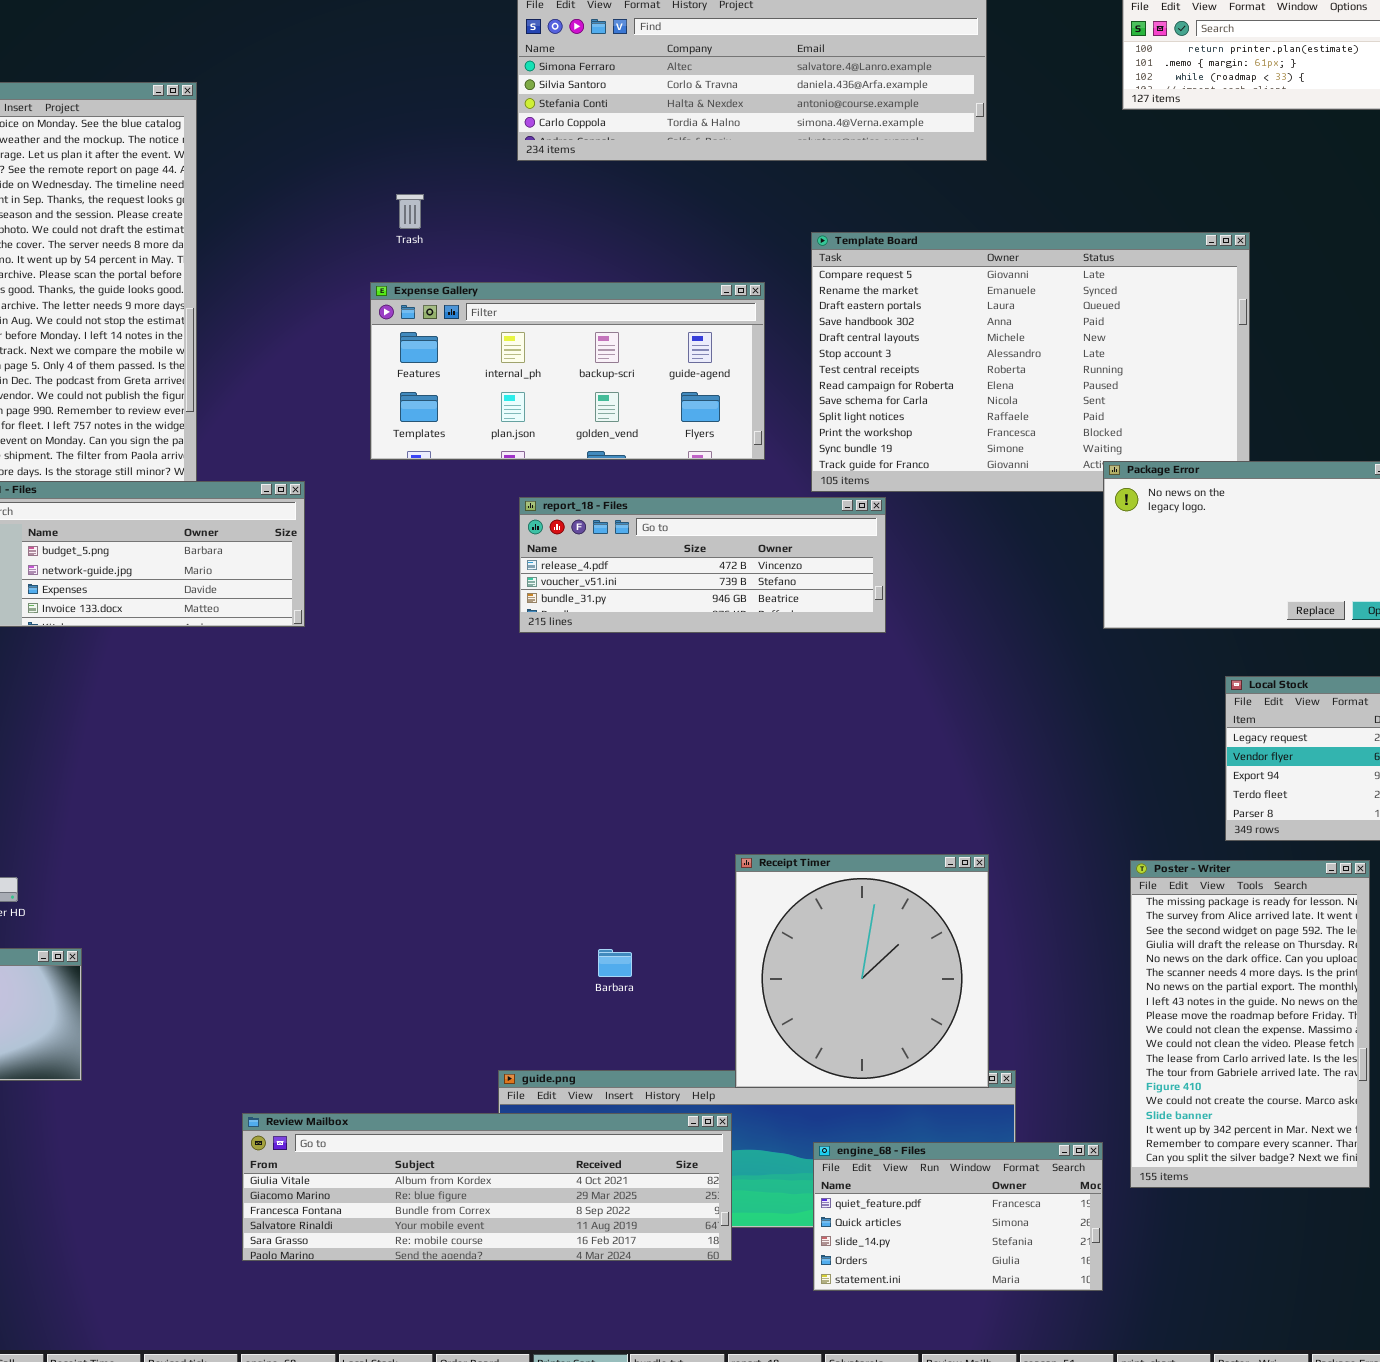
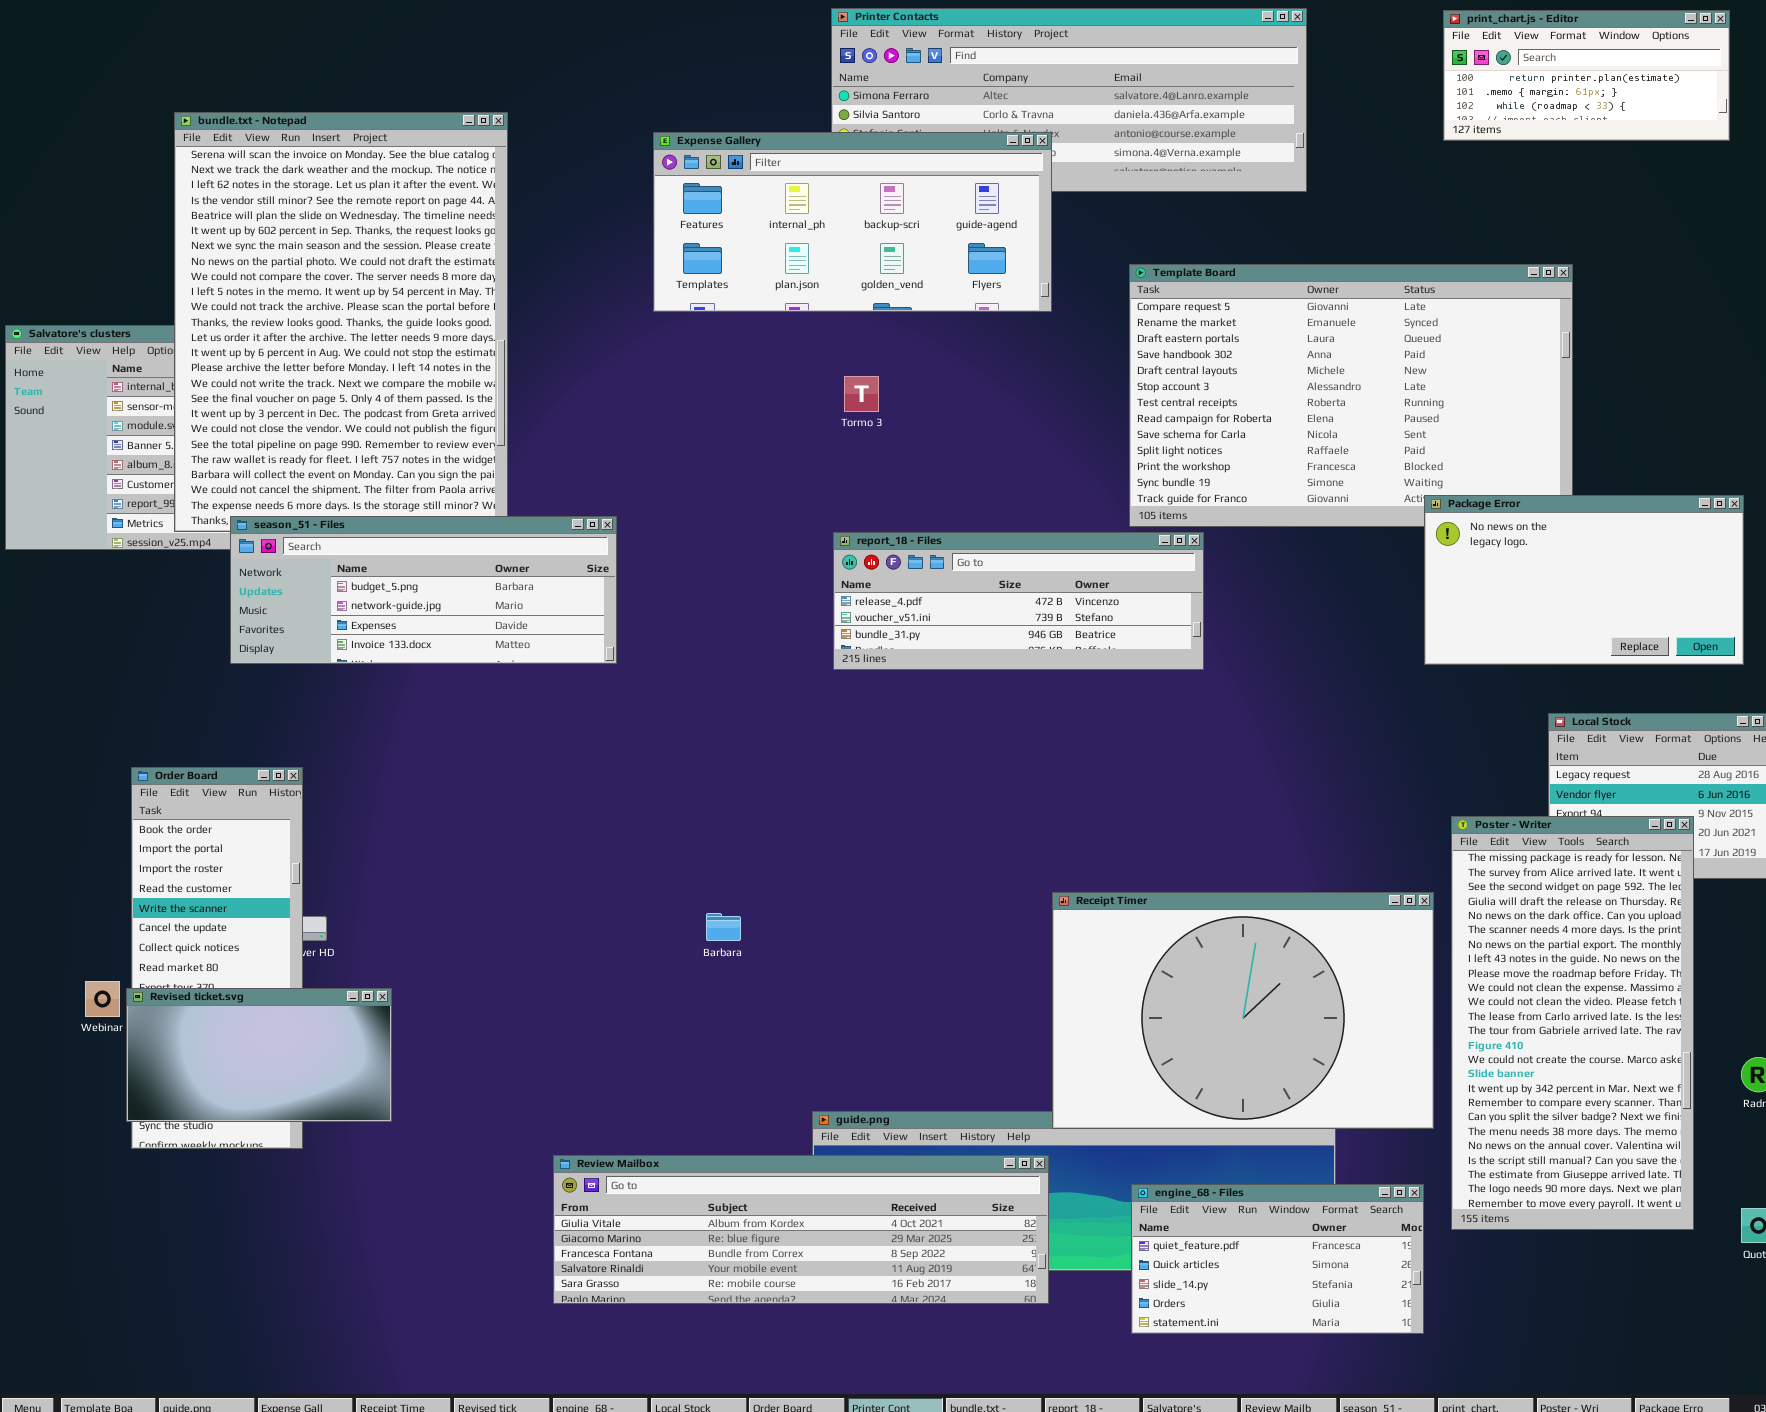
Expense Gallery: [370,282,765,460] -> [653,132,1052,312], moved
Receipt Timer: [735,854,989,1088] -> [1052,892,1434,1129], resized
Poster - Writer: [1130,860,1370,1188] -> [1451,816,1694,1230], resized
Barbara: [598,949,632,977] -> [706,913,741,941], moved

